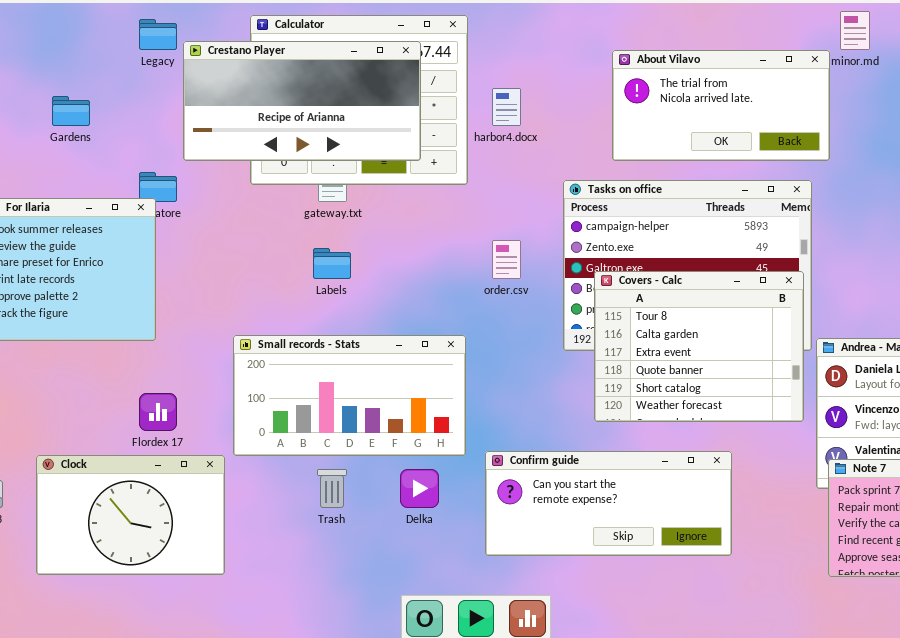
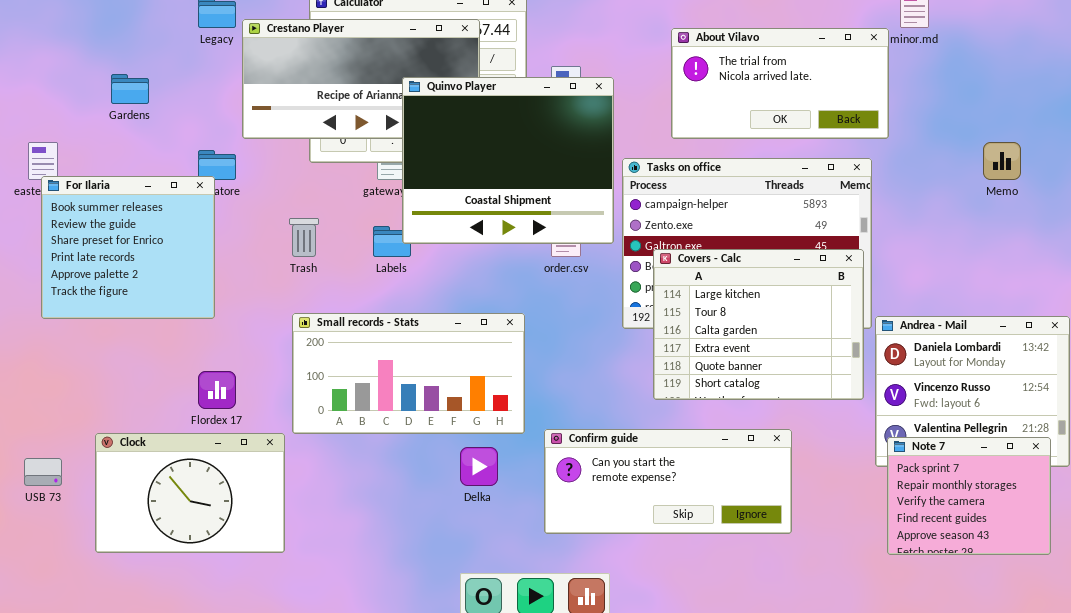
Quinvo Player: none -> [402,77,614,244], opened
Covers - Calc: [594,271,804,422] -> [653,249,864,400], scrolled up 1 row
Trash: [317,469,347,508] -> [289,218,319,257], moved

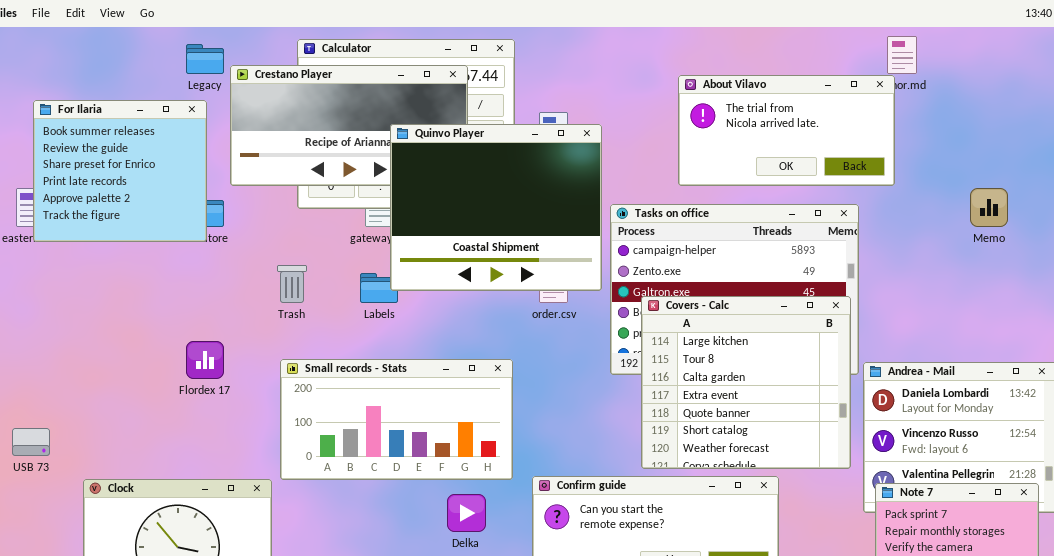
About Vilavo: [671,28,889,139] -> [678,75,895,186], moved
For Ilaria: [41,176,215,319] -> [33,100,207,242], moved
Covers - Calc: [653,249,864,400] -> [641,296,851,469], resized
Flordex 17: [198,371,236,409] -> [186,341,224,379], moved
USB 73: [24,458,62,486] -> [12,428,50,456], moved

